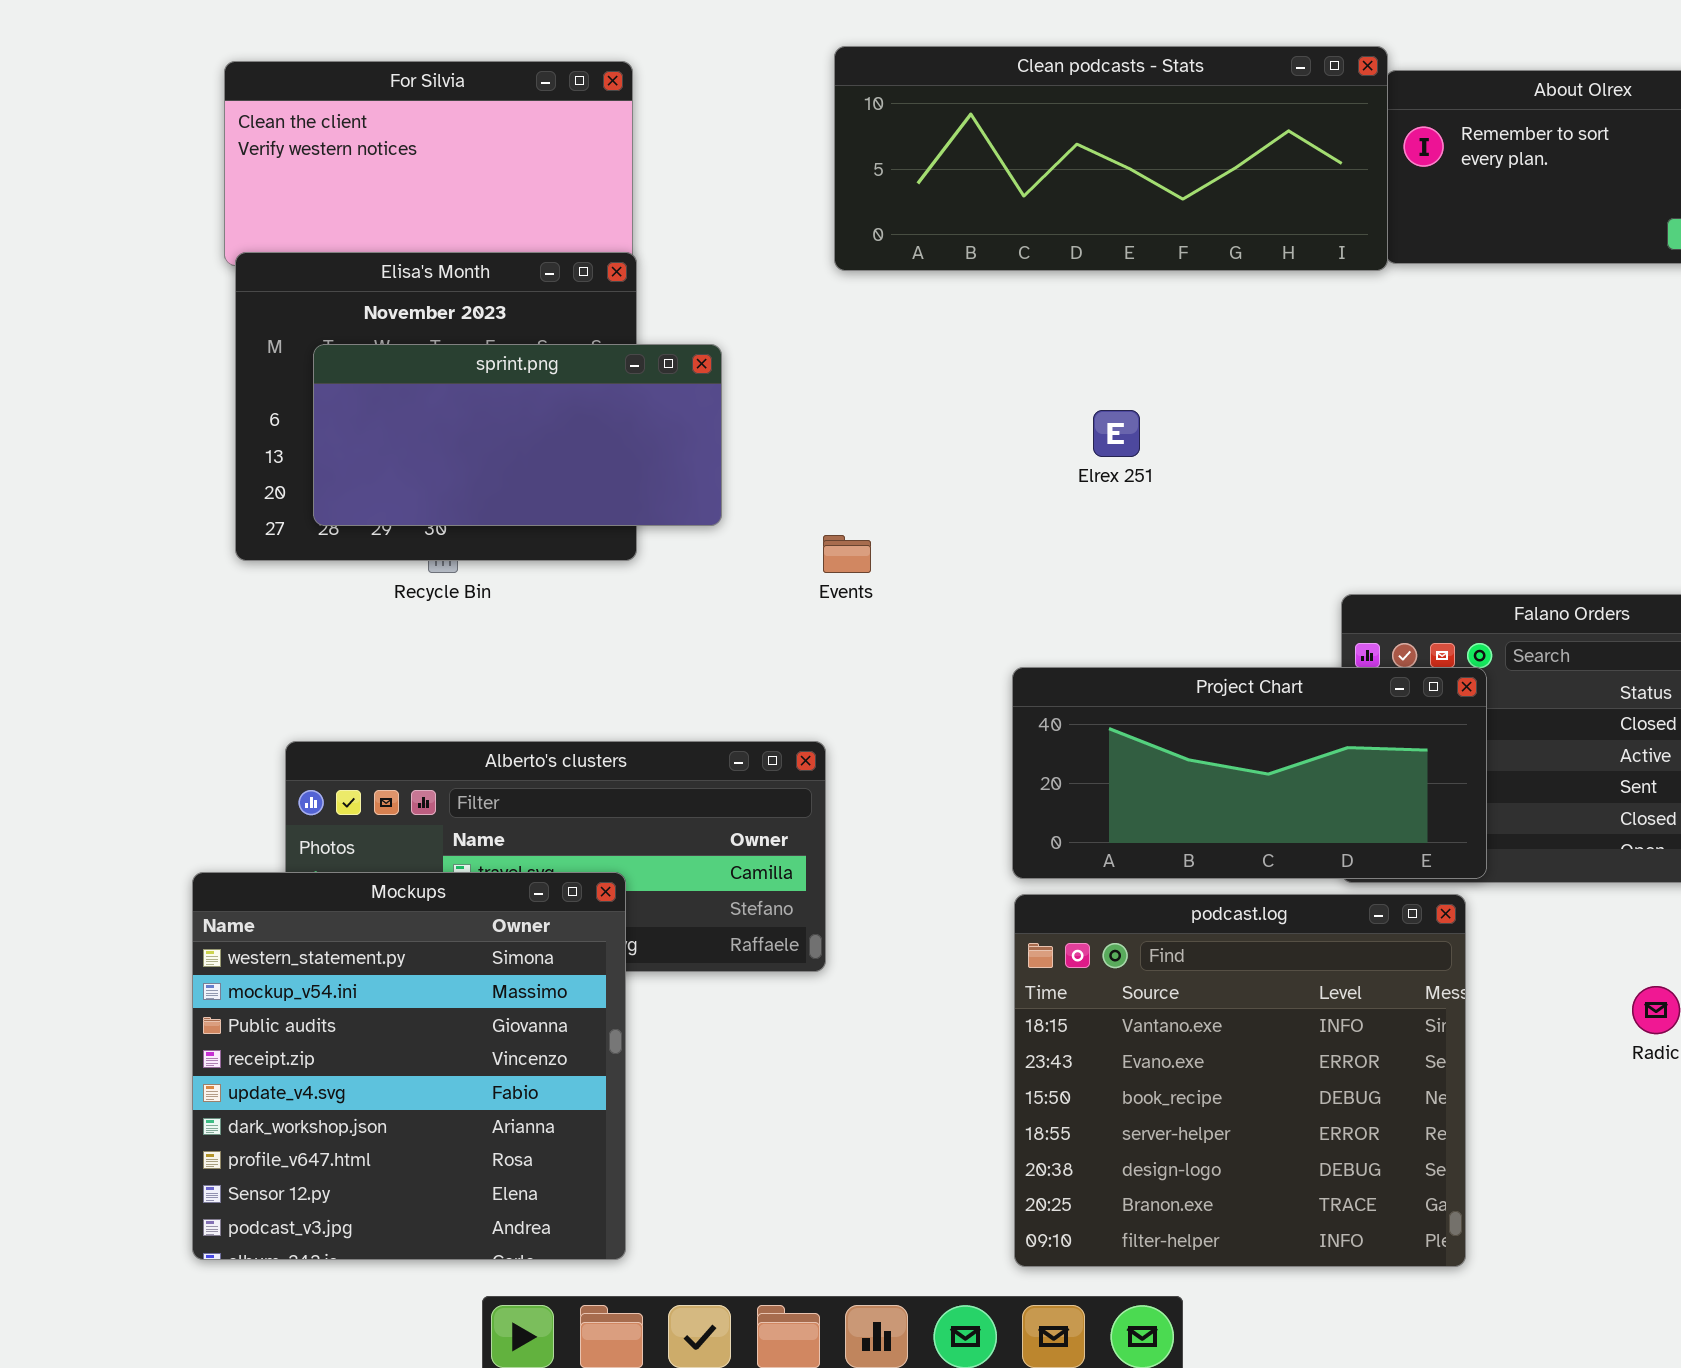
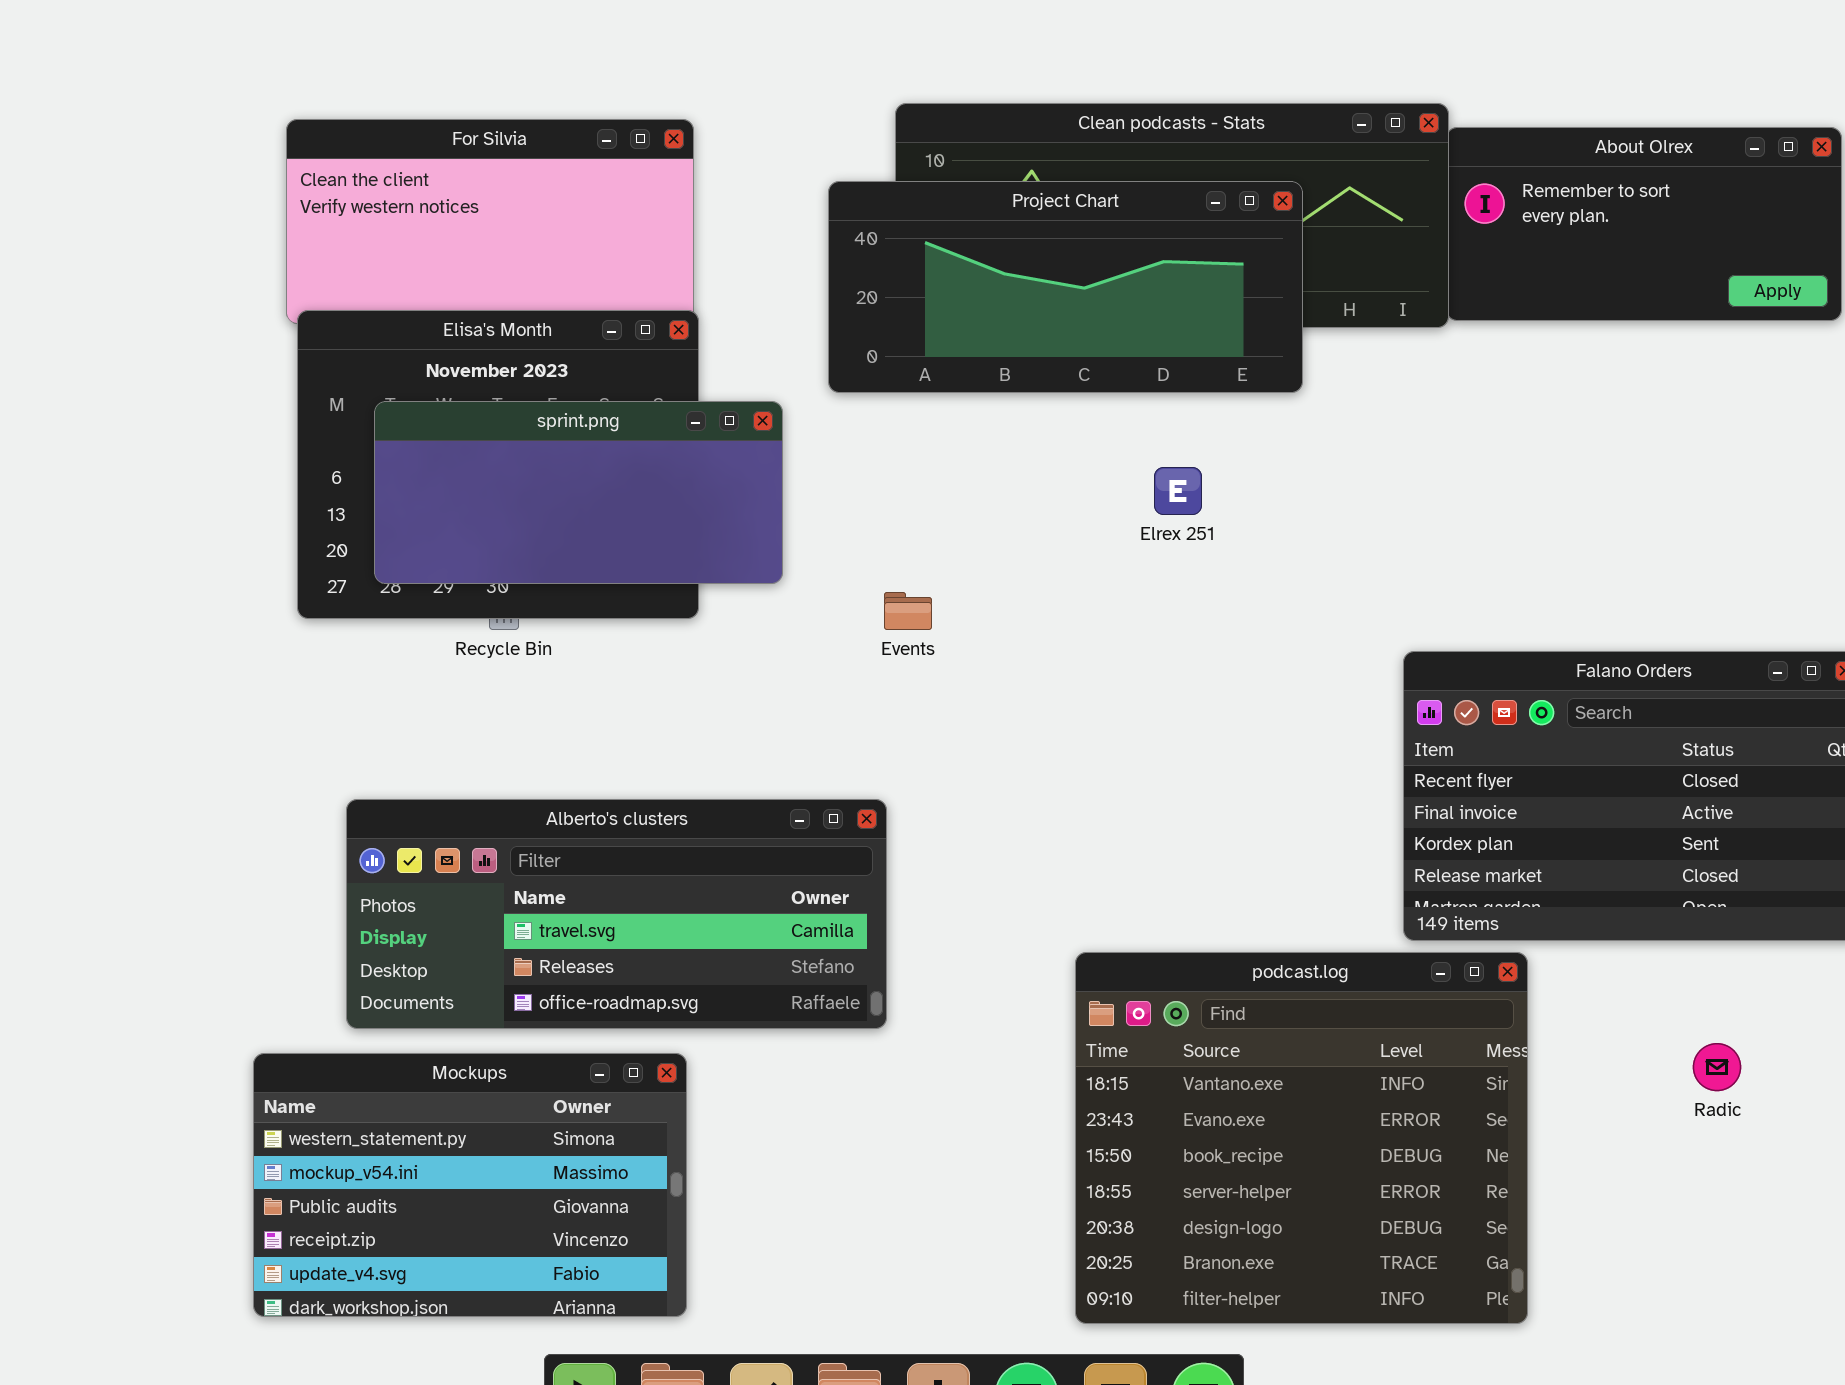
Project Chart: [1012,667,1487,879] -> [828,181,1303,393], moved
Mockups: [192,872,626,1260] -> [253,1053,687,1317], resized

